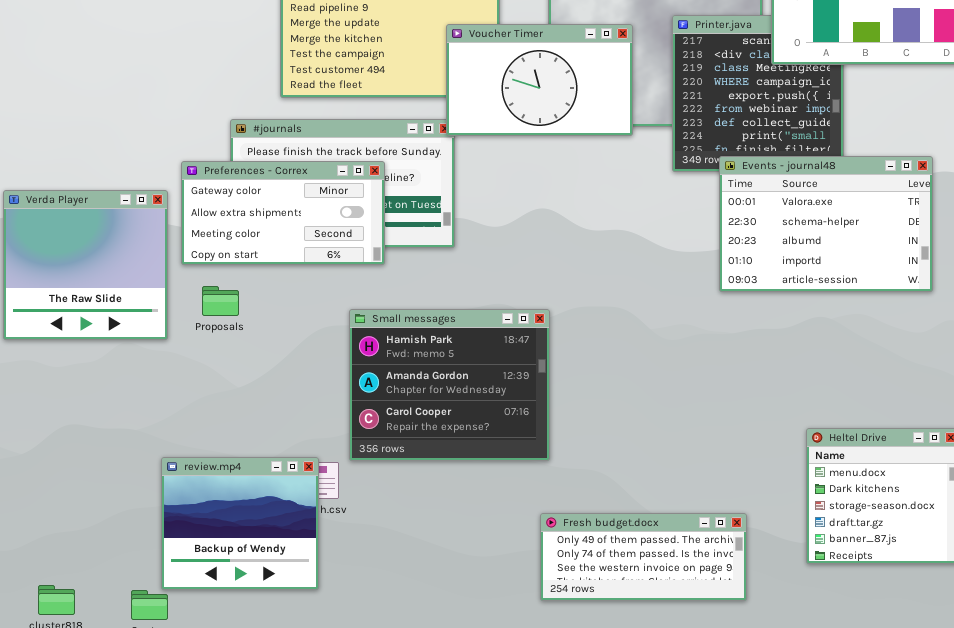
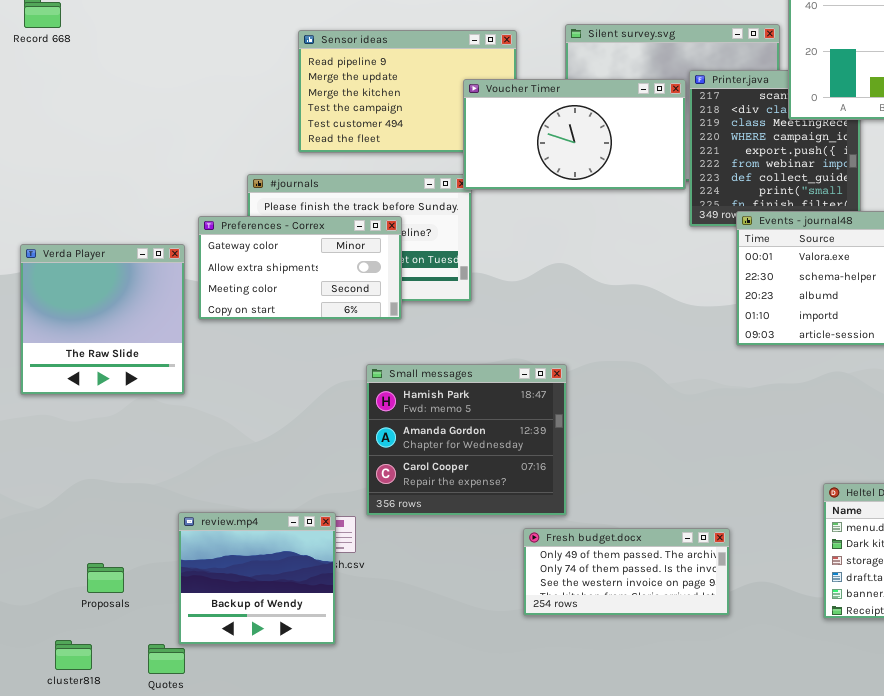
Voucher Timer: [446,24,633,136] -> [463,79,686,190], resized
Proposals: [202,286,239,316] -> [87,563,124,593], moved
Fresh budget.docx: [540,513,747,601] -> [523,528,730,616], moved

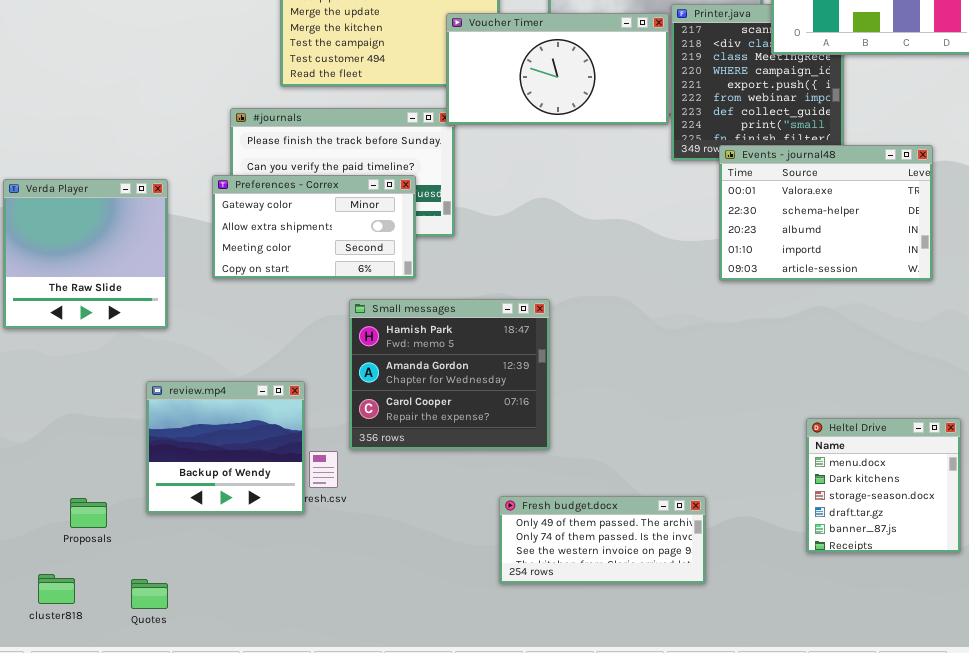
Preferences - Correx: [198,216,402,320] -> [212,175,416,279], moved
review.mp4: [178,512,336,645] -> [146,381,305,514], moved
Fresh budget.docx: [523,528,730,616] -> [499,496,706,584], moved

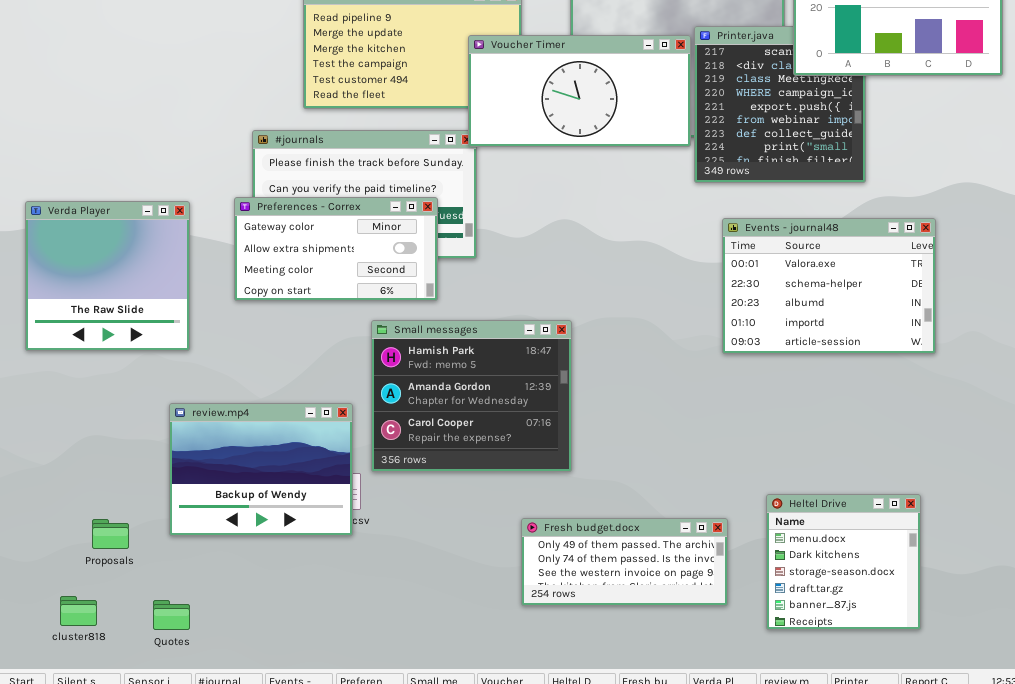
Events - journal48: [719,145,933,281] -> [722,218,936,354], moved
review.mp4: [146,381,305,514] -> [169,403,353,536], resized
Heltel Drive: [806,418,961,553] -> [766,494,921,630], moved

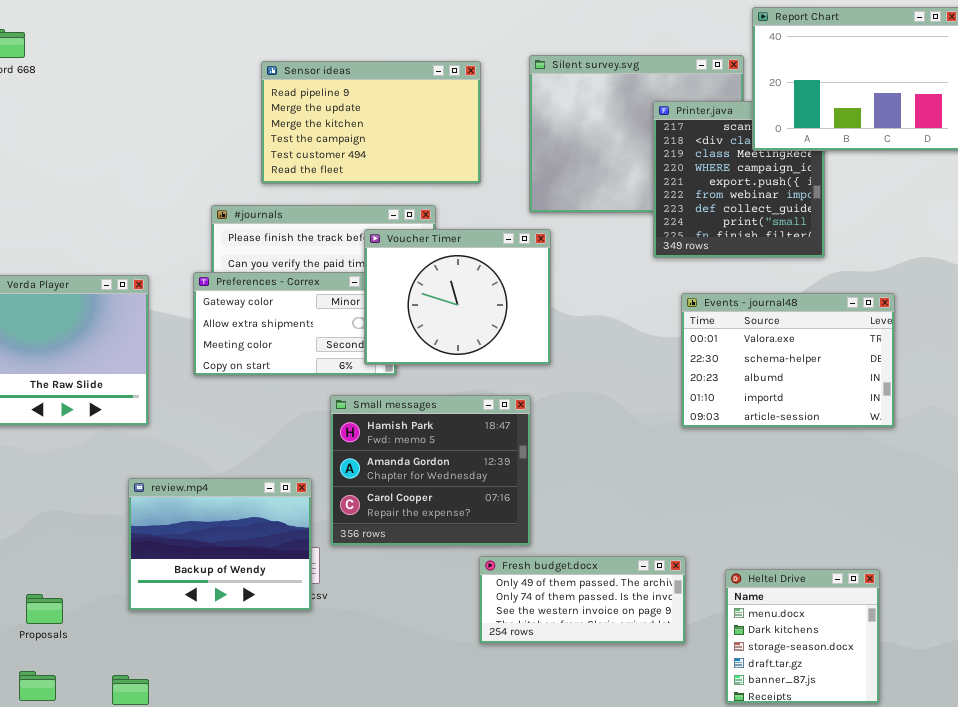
Voucher Timer: [468,35,691,147] -> [364,229,551,365], moved, resized
Fresh budget.docx: [521,518,728,606] -> [479,556,686,644], moved
Proposals: [92,519,129,549] -> [26,594,63,624], moved

